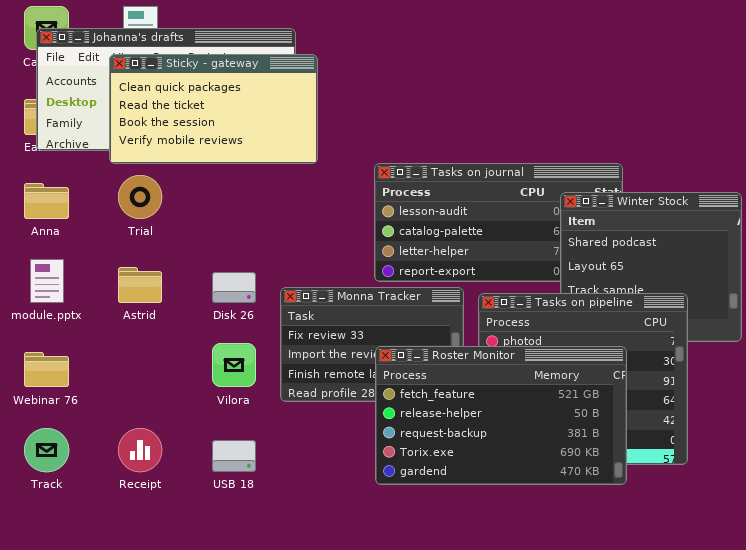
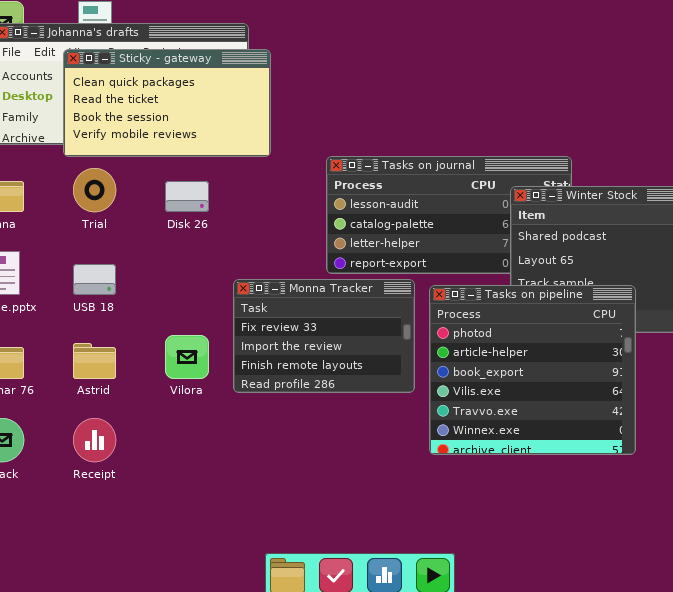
Astrid: [118,267,162,303] -> [73,343,116,379], moved
Disk 26: [212,272,256,303] -> [165,181,209,212], moved
Roster Monitor: [375,346,627,485] -> none, closed
USB 18: [212,440,256,472] -> [73,264,116,295], moved

